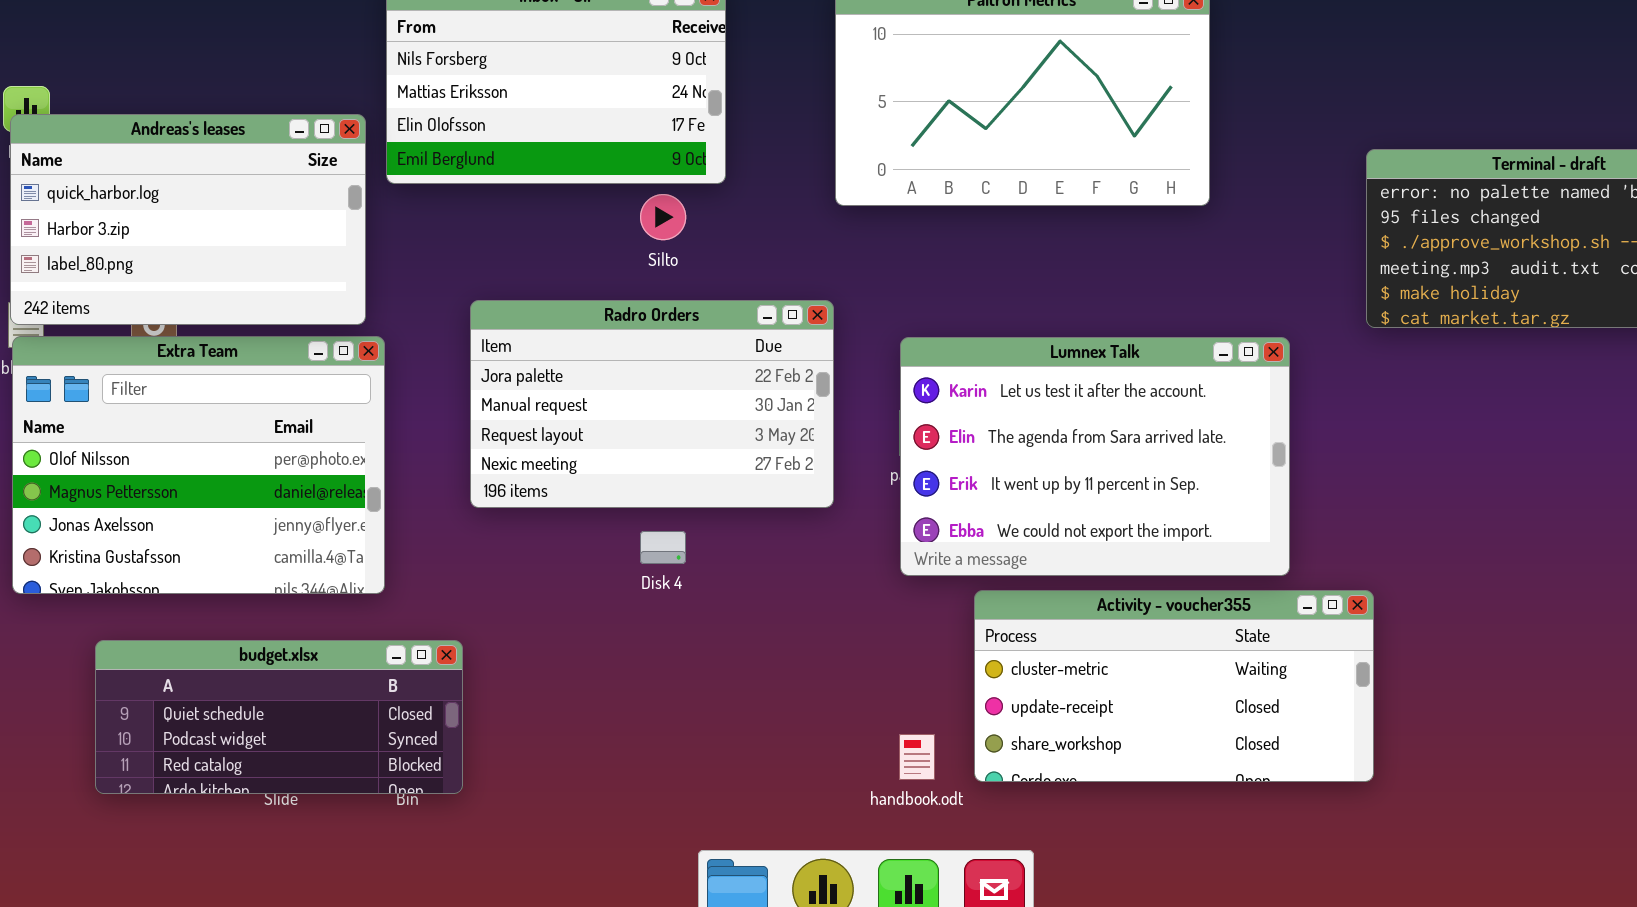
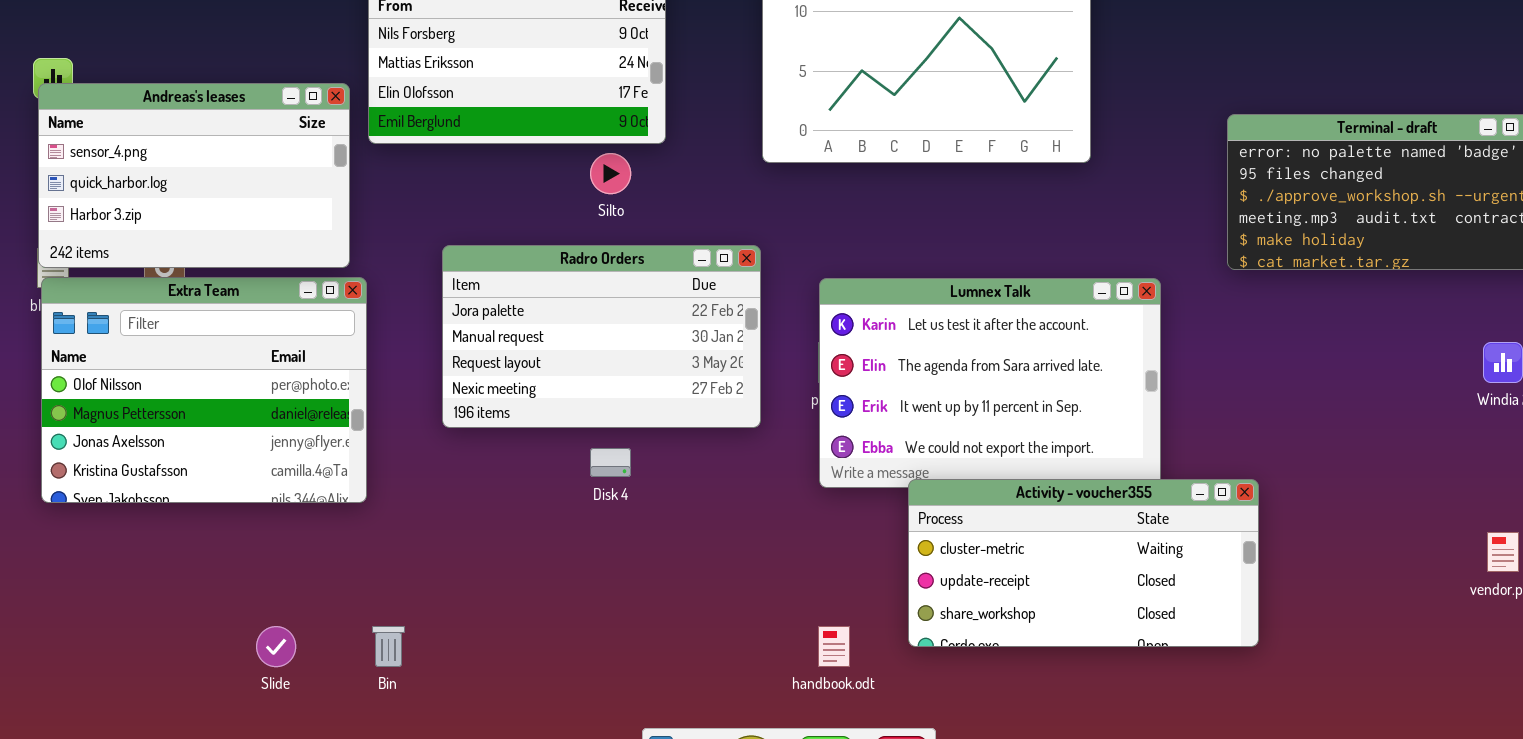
Andreas's leases: [10,114,366,325] -> [38,83,350,268], scrolled up 1 row
Activity - voucher355: [974,590,1374,782] -> [908,479,1259,647], moved
budget.xlsx: [95,640,463,794] -> none, closed

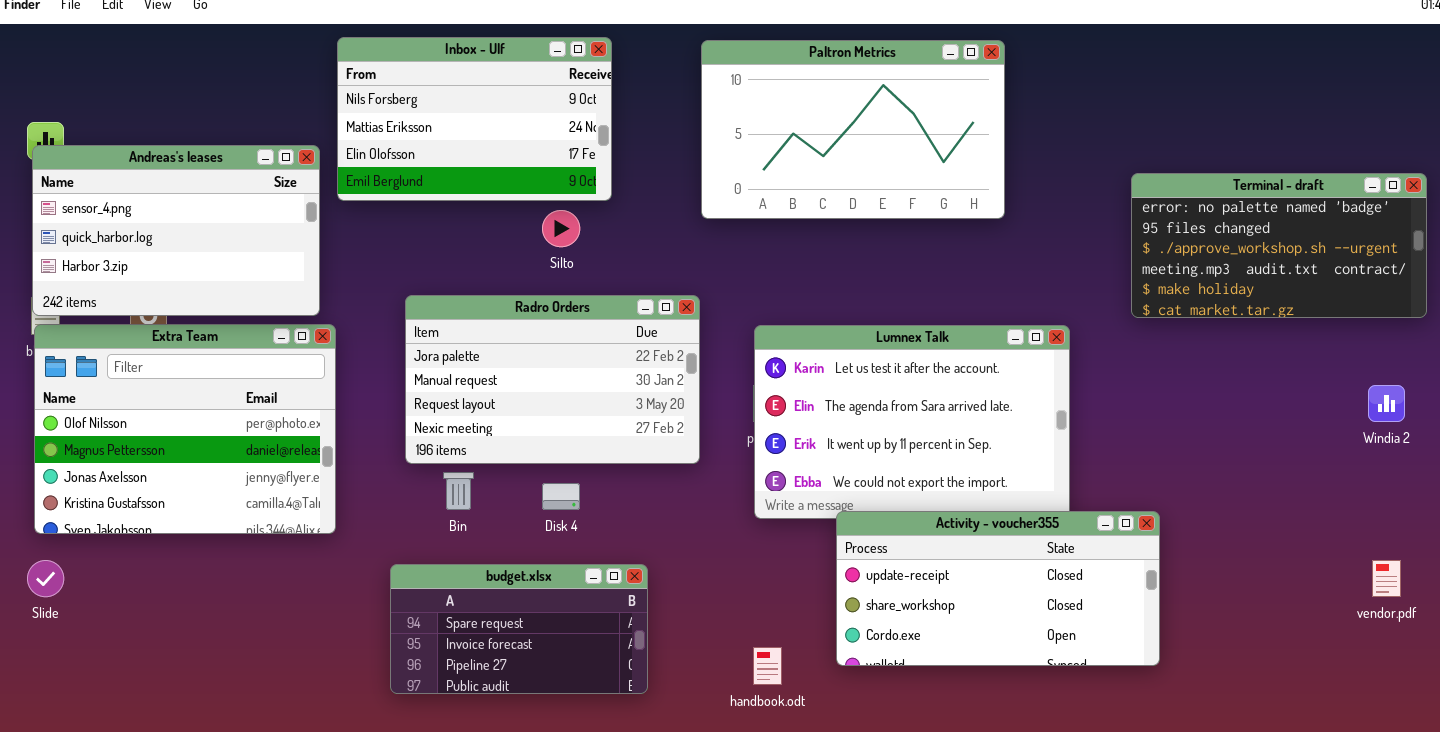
Activity - voucher355: [908,479,1259,647] -> [836,511,1160,666], scrolled down 1 row
budget.xlsx: none -> [390,564,648,694], opened
Slide: [256,626,296,667] -> [27,560,64,597], moved
Bin: [372,626,405,667] -> [443,472,474,510], moved

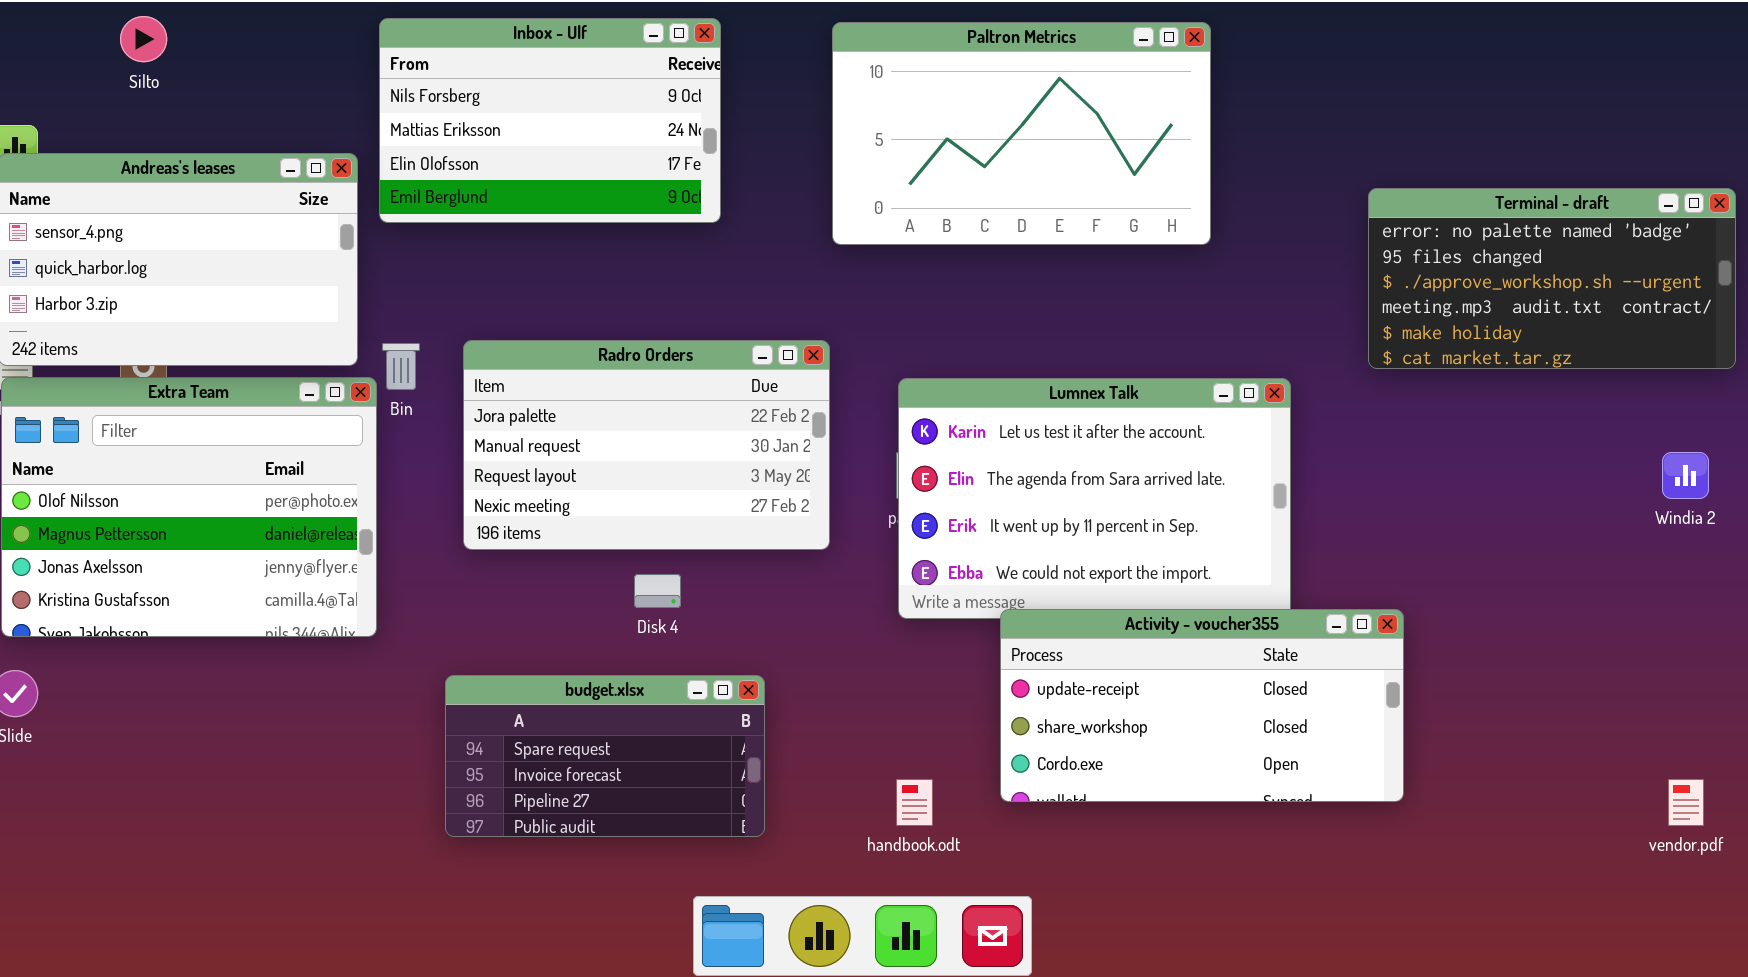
Silto: [542,210,580,247] -> [120,16,167,62], moved
Bin: [443,472,474,510] -> [382,343,420,390], moved
vendor.pdf: [1372,560,1401,597] -> [1668,779,1704,826], moved

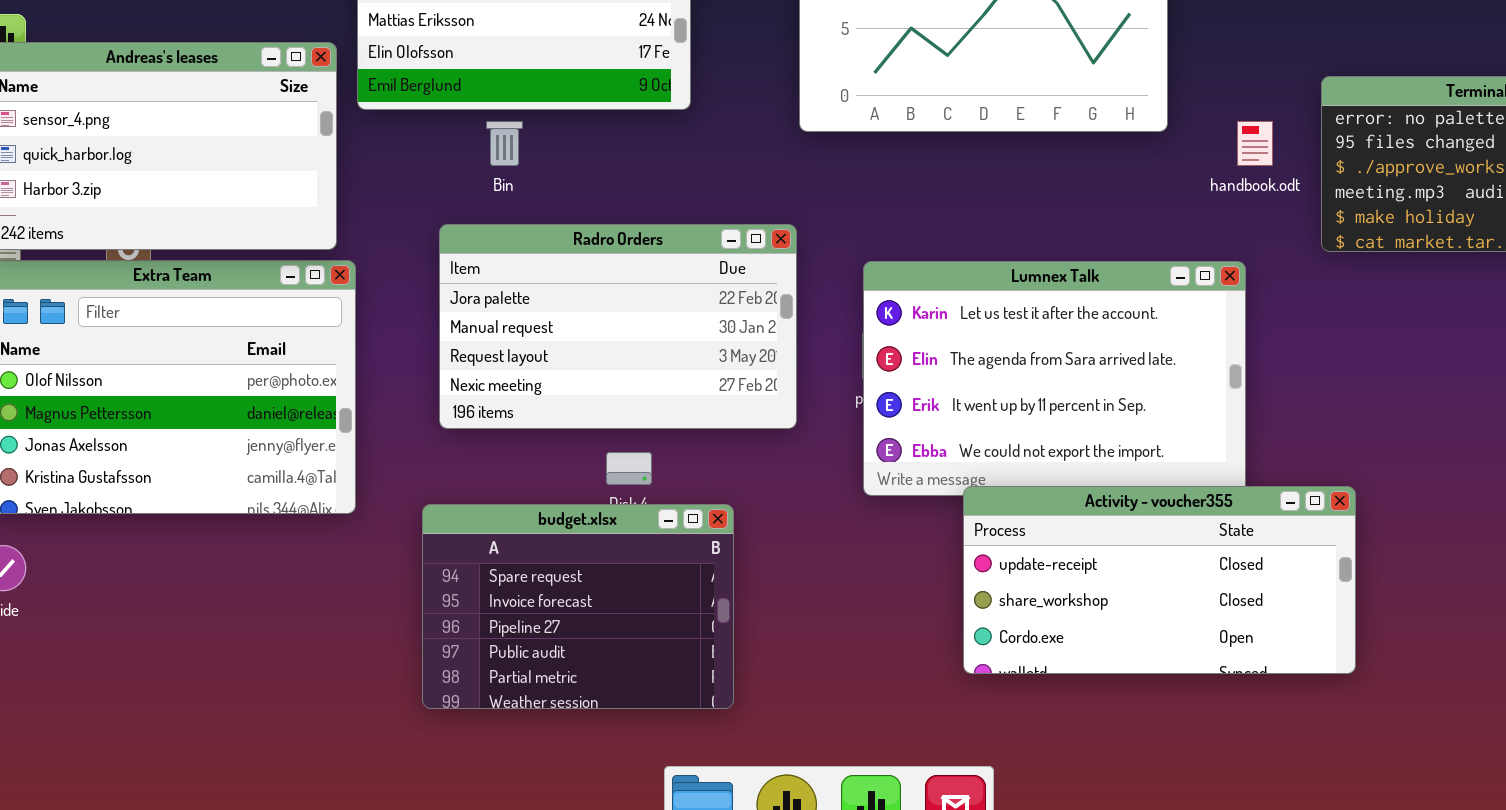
Bin: [382,343,420,390] -> [486,121,523,166], moved
budget.xlsx: [445,675,765,837] -> [422,504,734,709], resized
handbook.odt: [896,779,933,826] -> [1237,121,1273,166], moved

